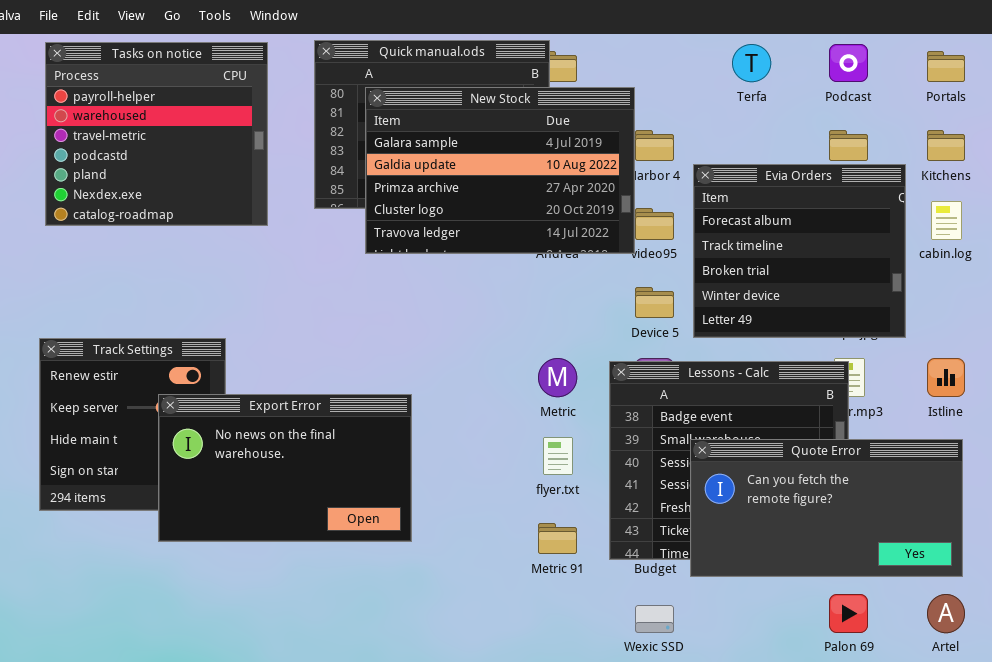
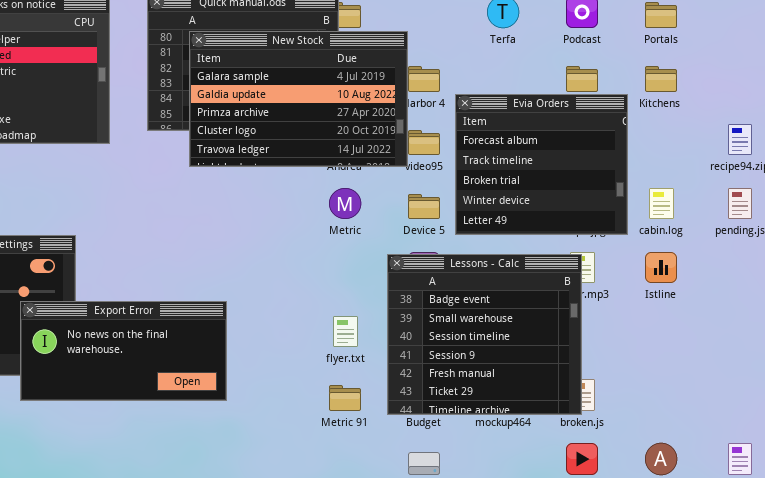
cabin.log: [931,201,962,240] -> [649,188,674,219], moved
Metric: [538,358,577,397] -> [329,188,361,219], moved
Export Error: [158,394,412,542] -> [20,301,227,401], resized
Quote Error: [690,439,963,577] -> none, closed

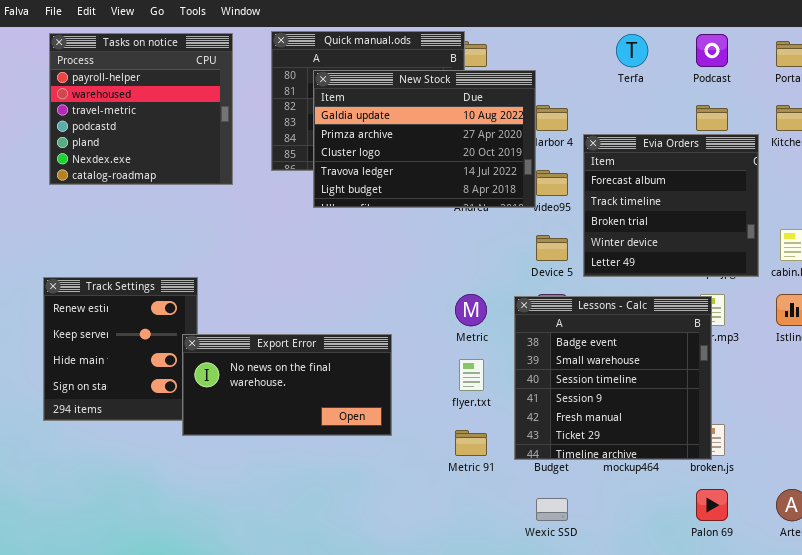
New Stock: [189,31,408,167] -> [313,70,536,208], scrolled down 1 row
Metric: [329,188,361,219] -> [455,294,487,326], moved
Export Error: [20,301,227,401] -> [182,334,392,436], moved

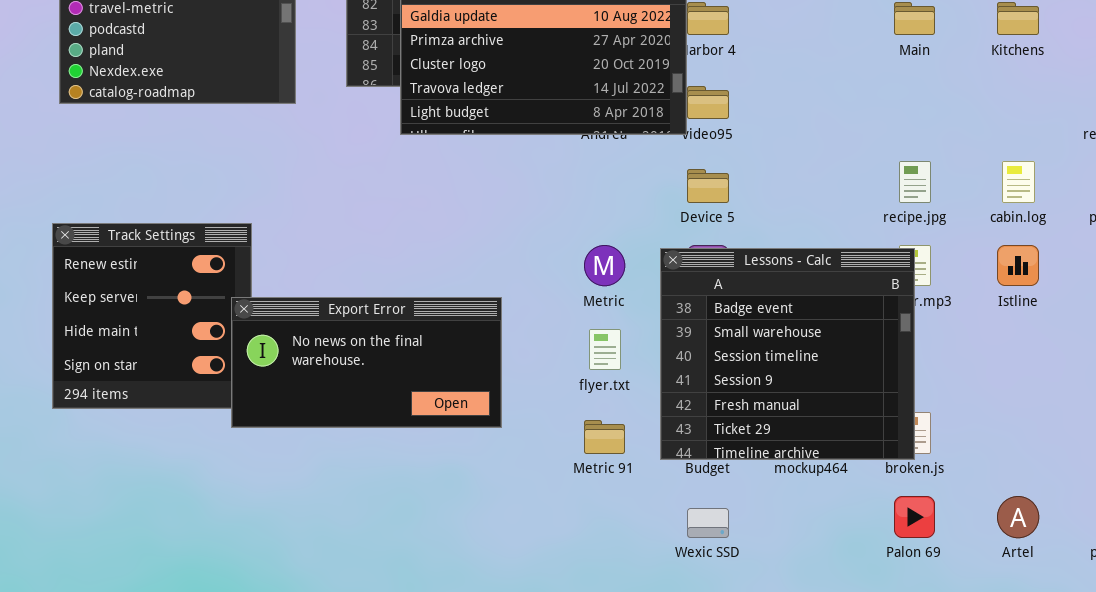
Evia Orders: [583,134,759,277] -> none, closed

